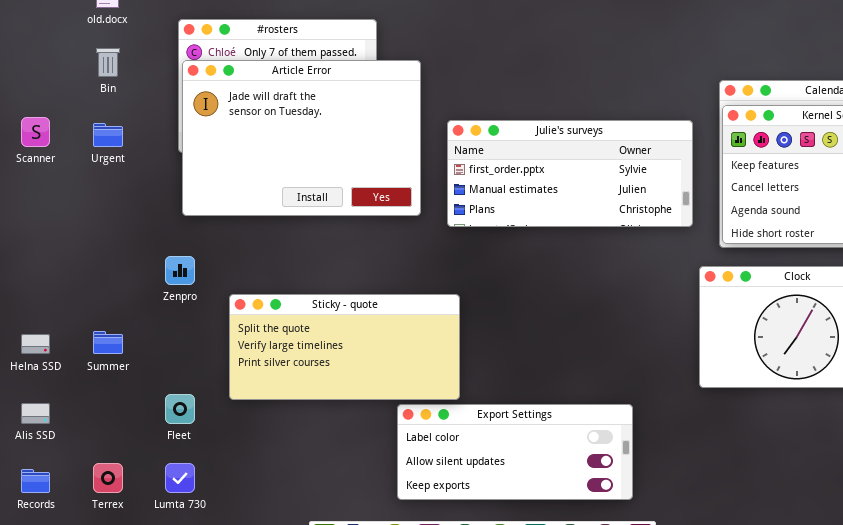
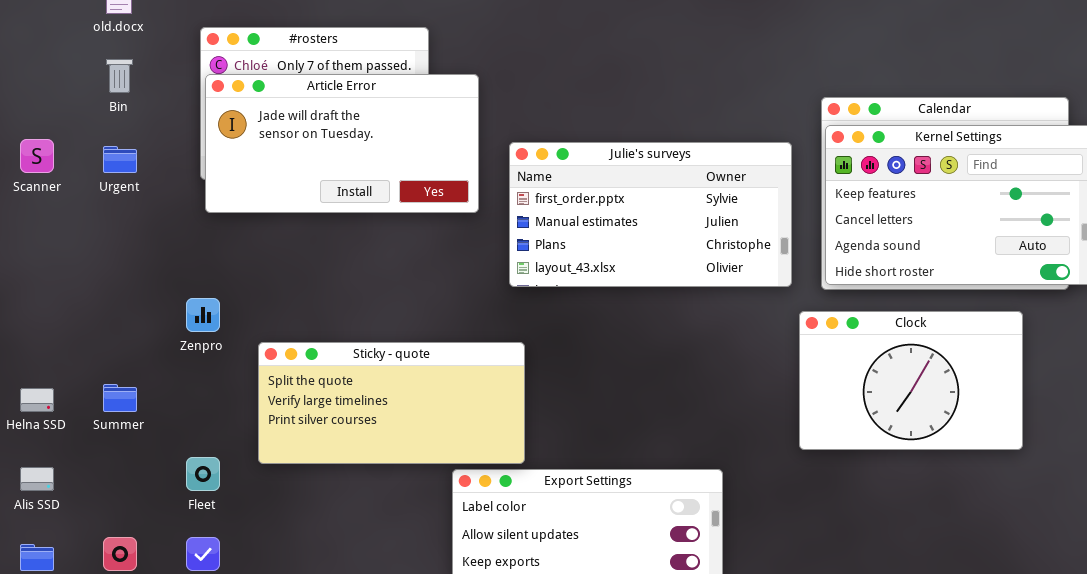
Article Error: [182,60,421,216] -> [205,74,479,213], resized
Julie's surveys: [447,120,693,227] -> [509,142,792,287], resized

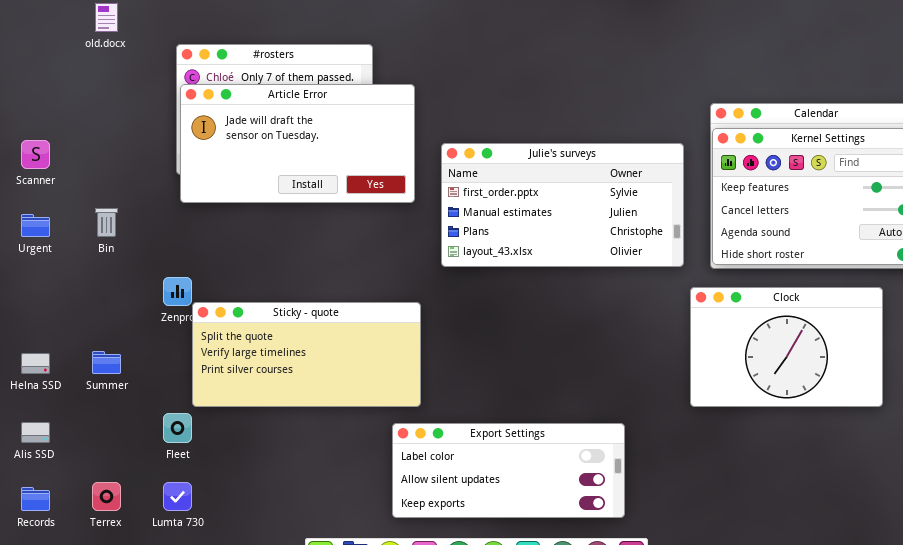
Bin: [106,59,133,93] -> [95,208,118,237], moved
Urgent: [103,146,137,173] -> [21,214,50,237], moved
Sticky - quote: [258,342,525,464] -> [192,302,421,407], moved

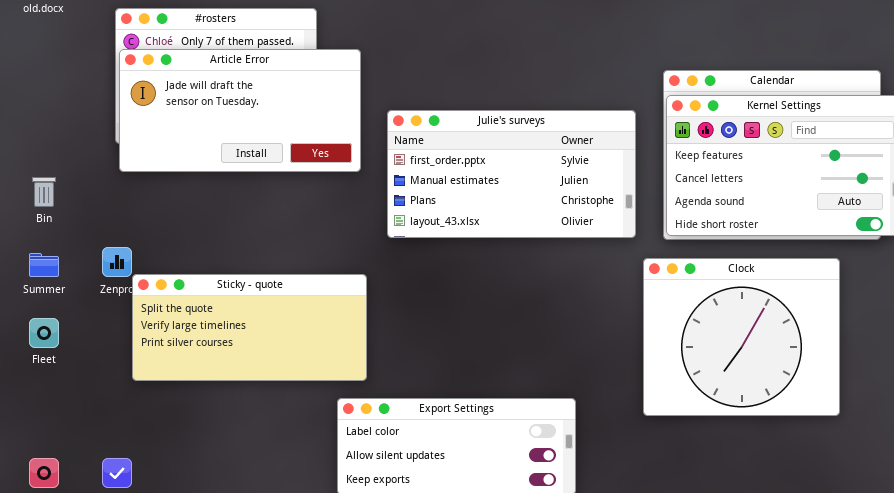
Clock: [690,287,883,407] -> [643,258,840,416], resized
Summer: [92,351,121,374] -> [29,253,59,277], moved
Fleet: [163,413,192,443] -> [29,318,59,348], moved

